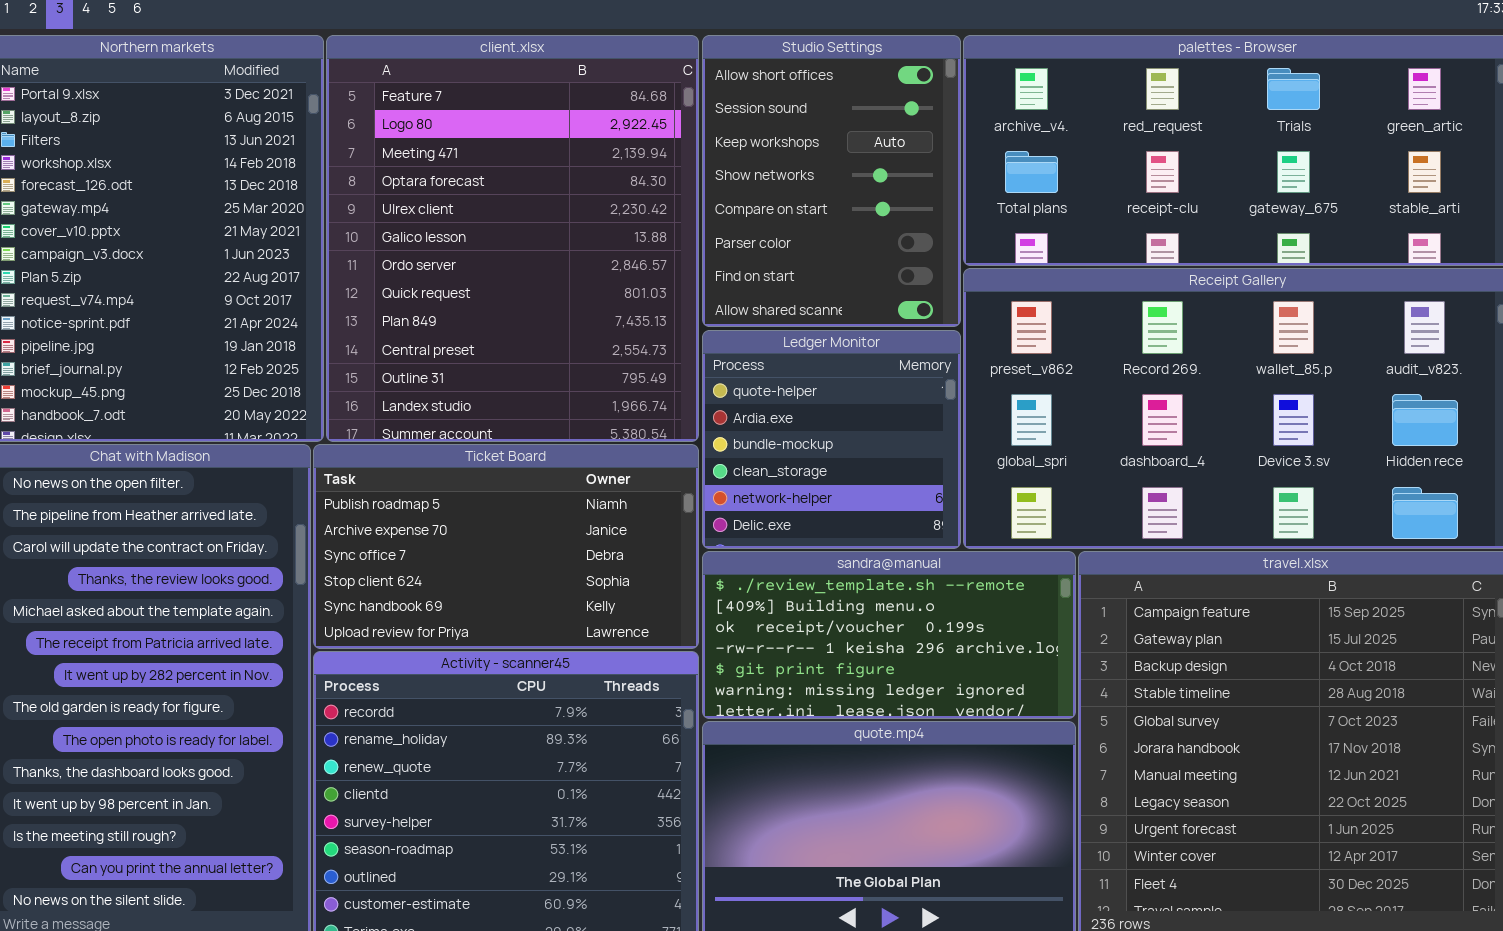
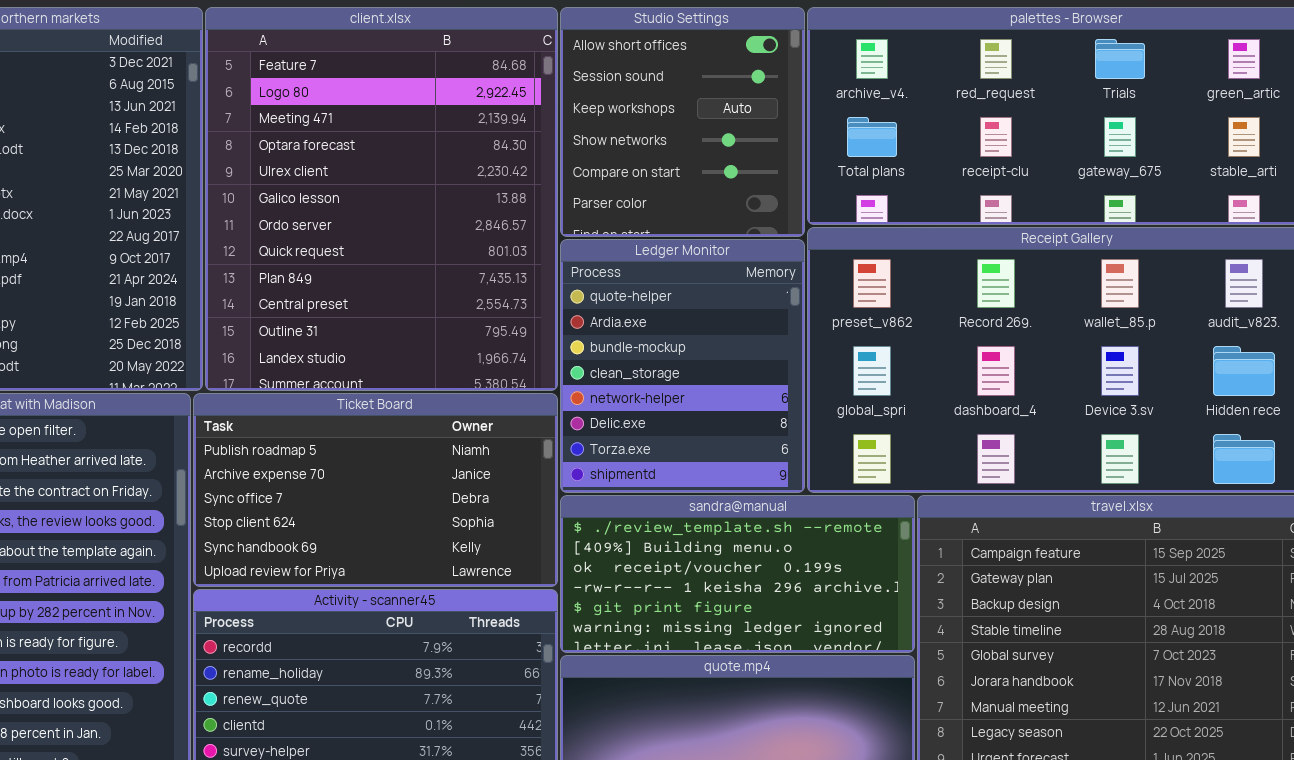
Studio Settings: [702,35,961,327] -> [560,7,805,237], resized
Ledger Monitor: [702,330,961,549] -> [560,239,805,493], resized

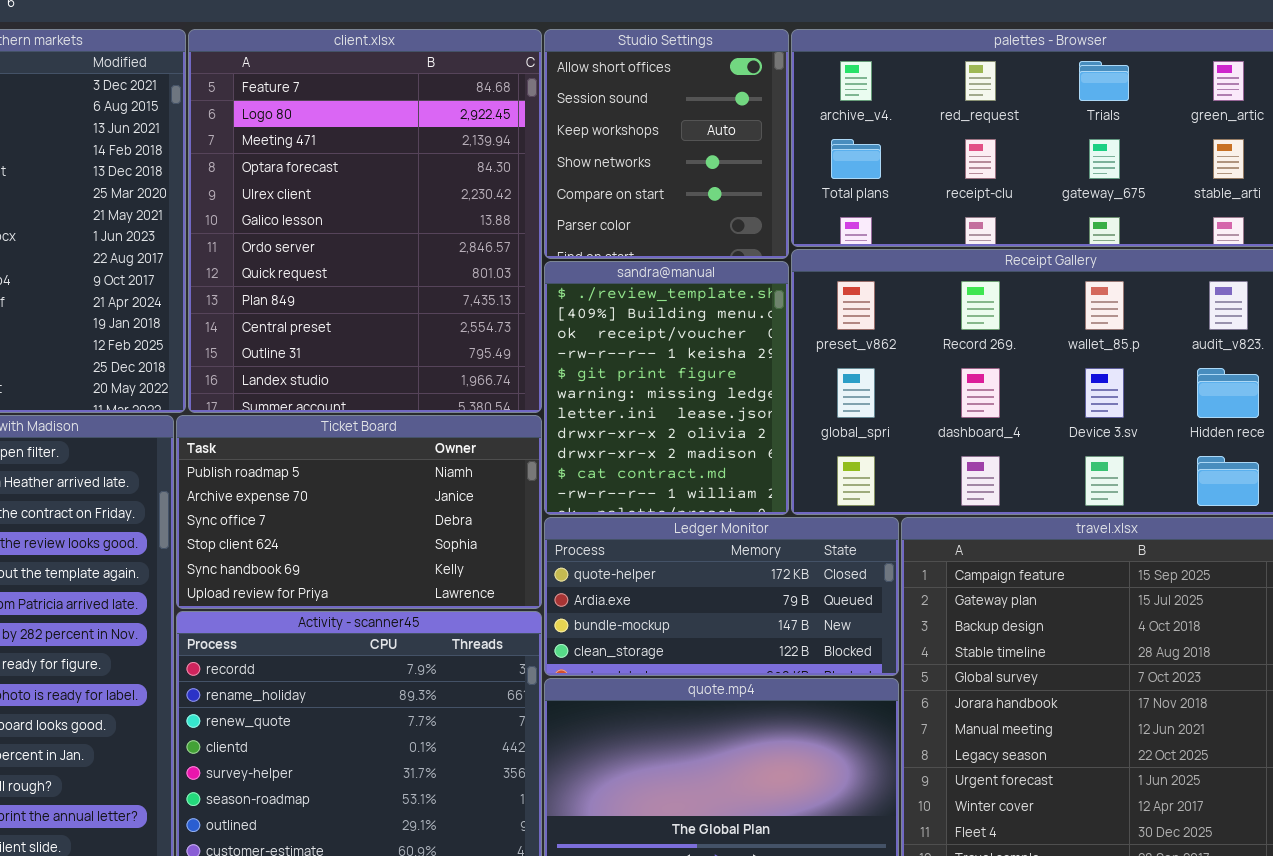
Ledger Monitor: [560,239,805,493] -> [544,517,899,676], moved, resized
sandra@manual: [560,495,915,653] -> [544,261,789,515], moved, resized

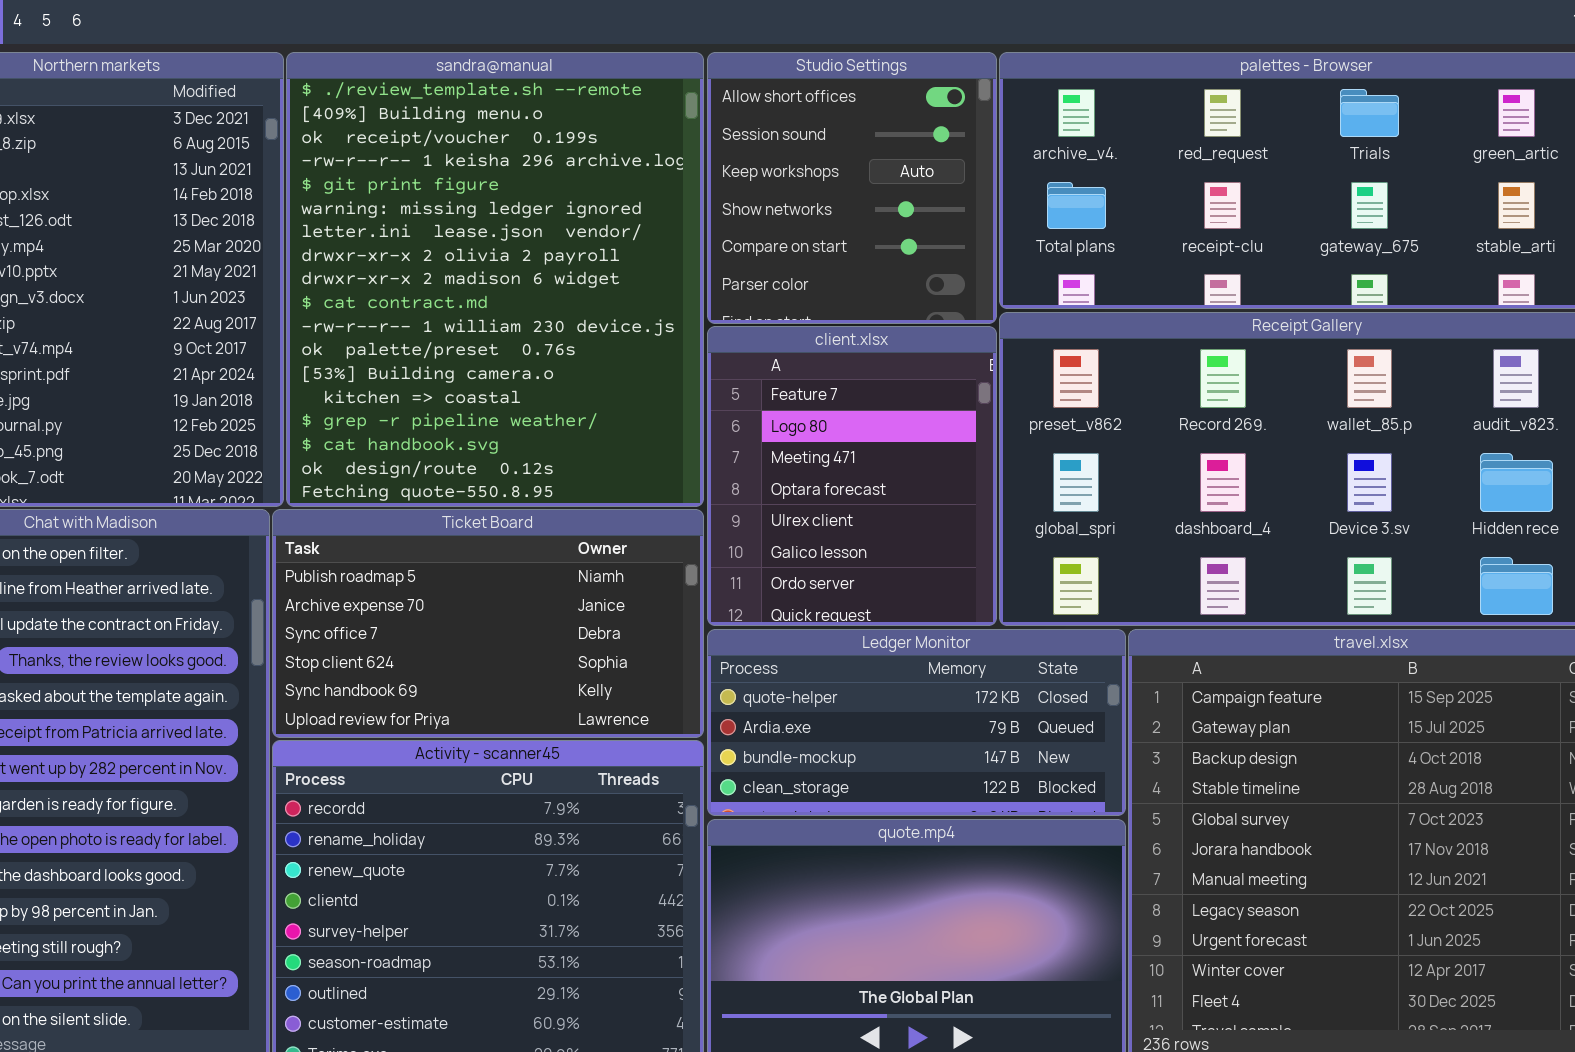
client.xlsx: [188,29,542,413] -> [707,326,997,626], moved, resized
sandra@manual: [544,261,789,515] -> [286,52,704,507], moved, resized

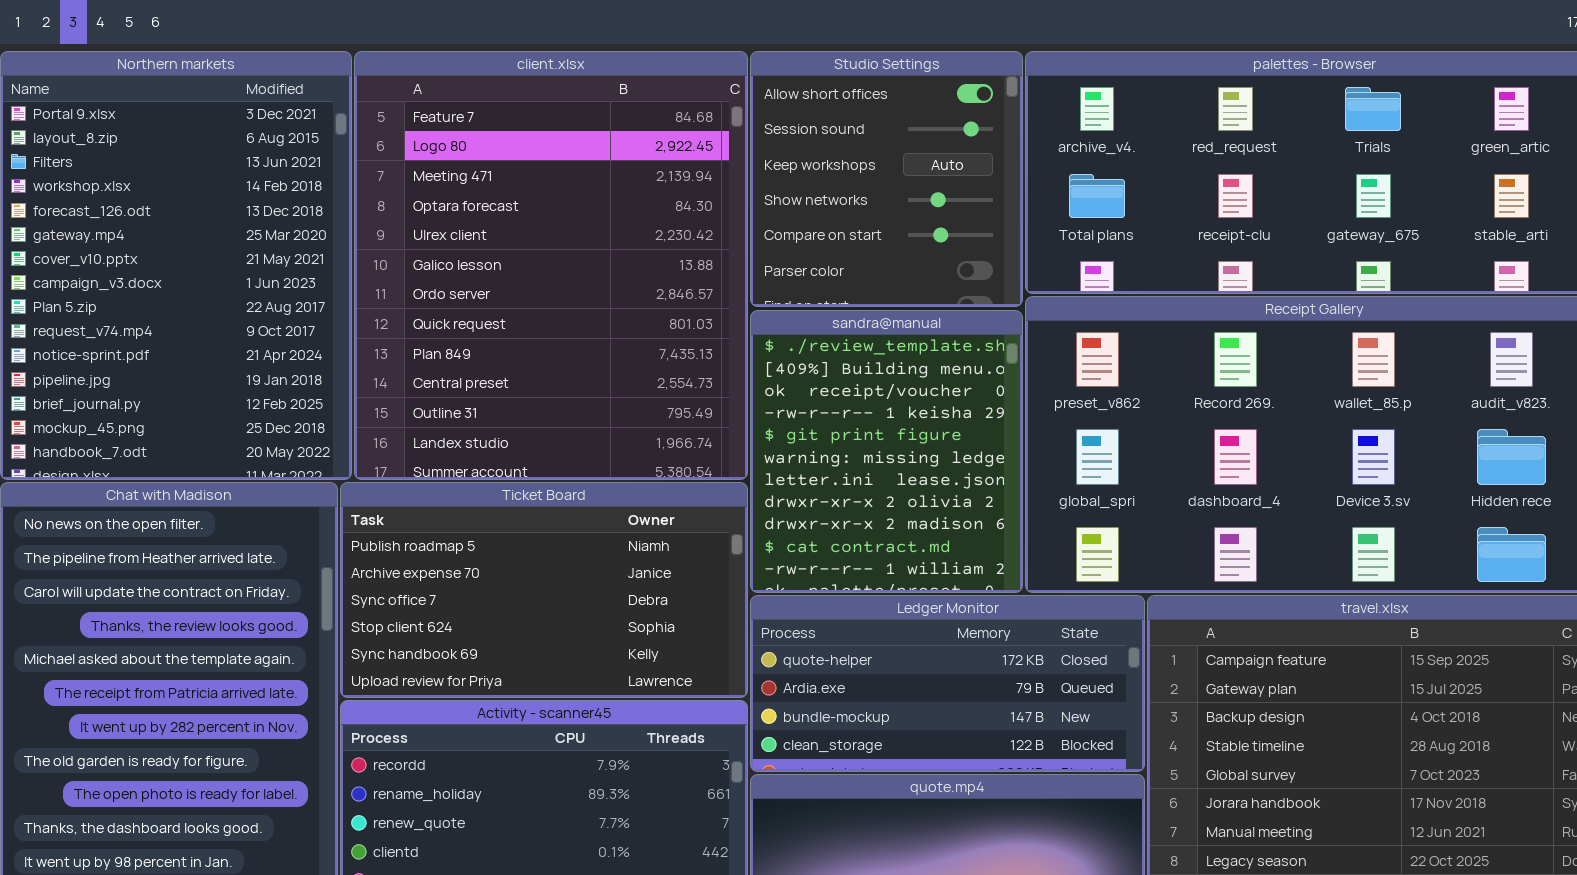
sandra@manual: [286,52,704,507] -> [750,310,1023,593], moved, resized
client.xlsx: [707,326,997,626] -> [354,51,748,480], moved, resized

